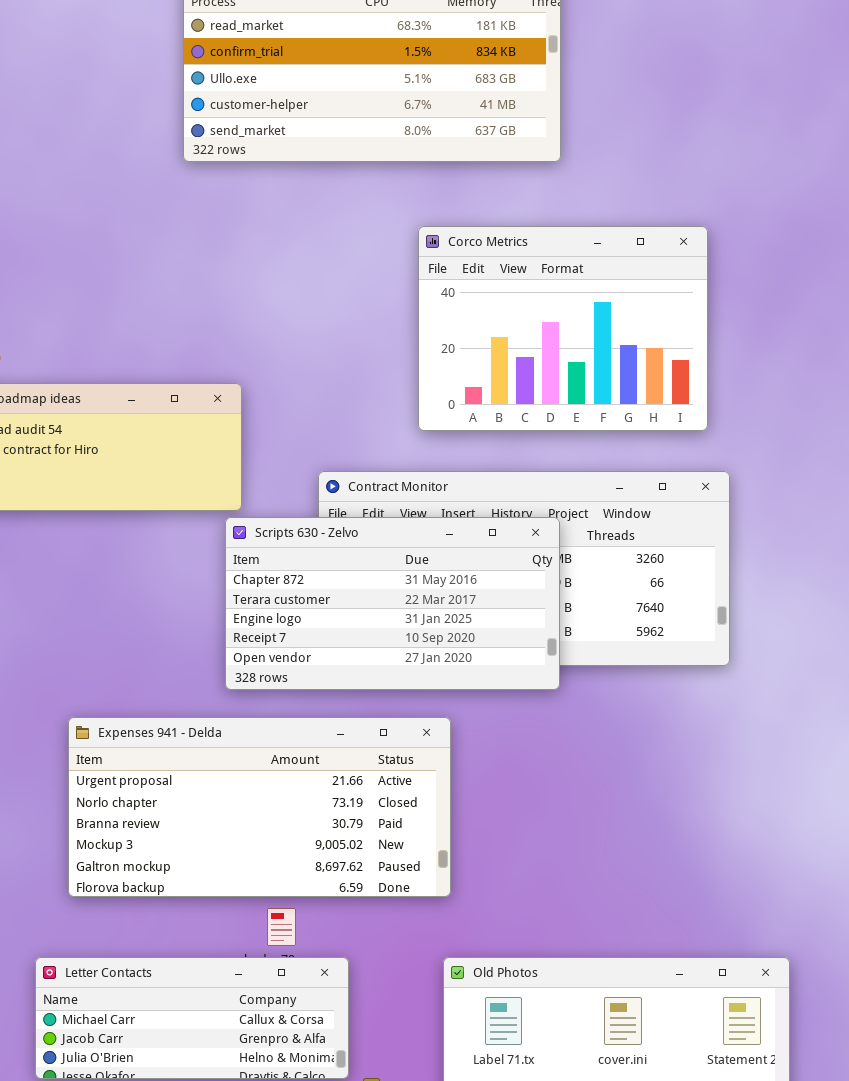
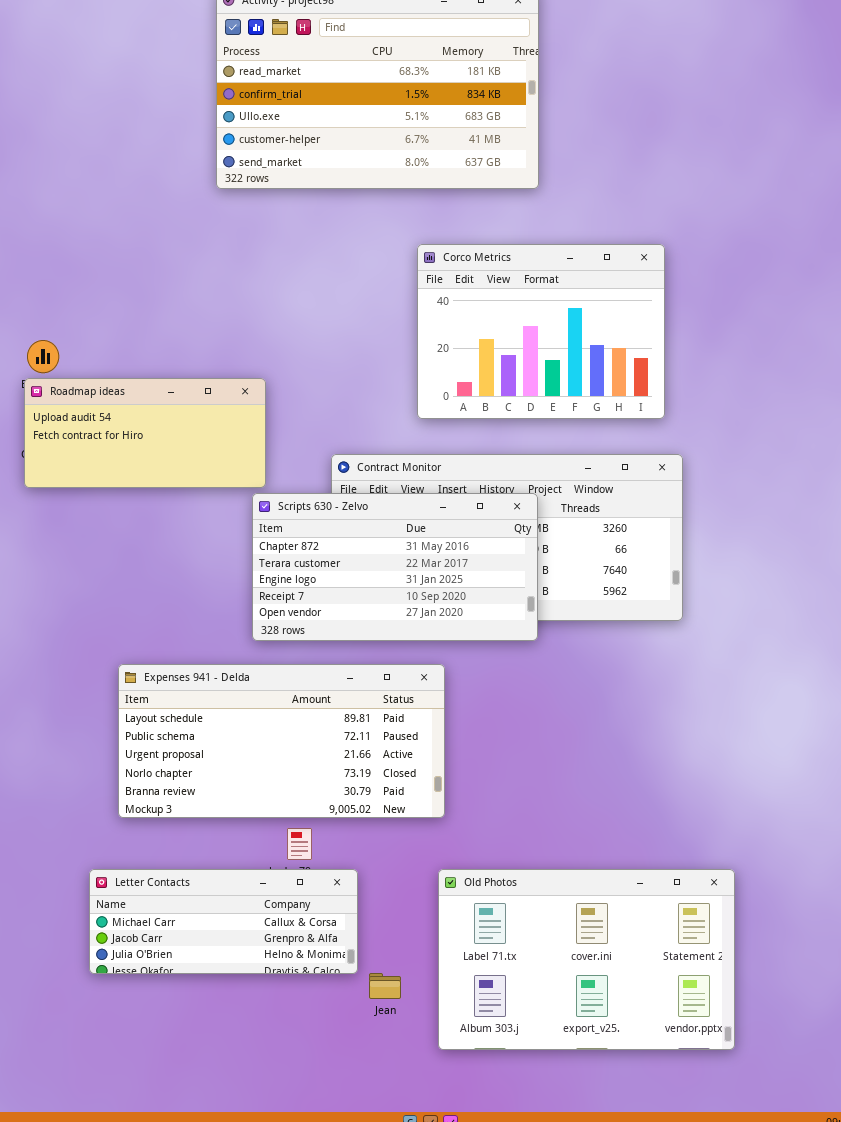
Expenses 941 - Delda: [68,717,451,897] -> [118,664,445,818], scrolled up 2 rows

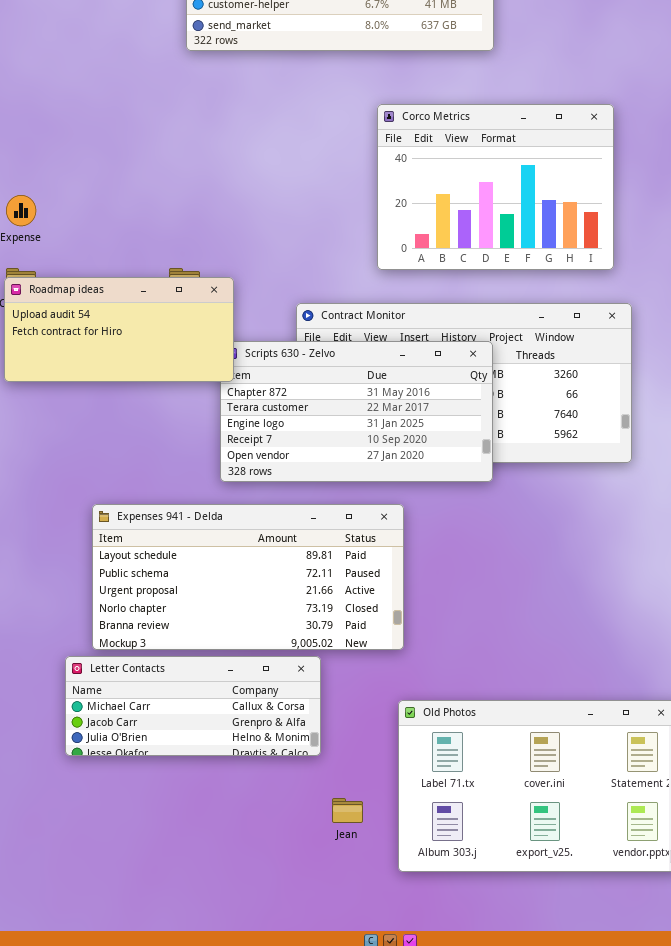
Roadmap ideas: [24,378,266,488] -> [4,277,234,382], moved
Letter Contacts: [89,869,358,974] -> [65,656,321,756], moved

